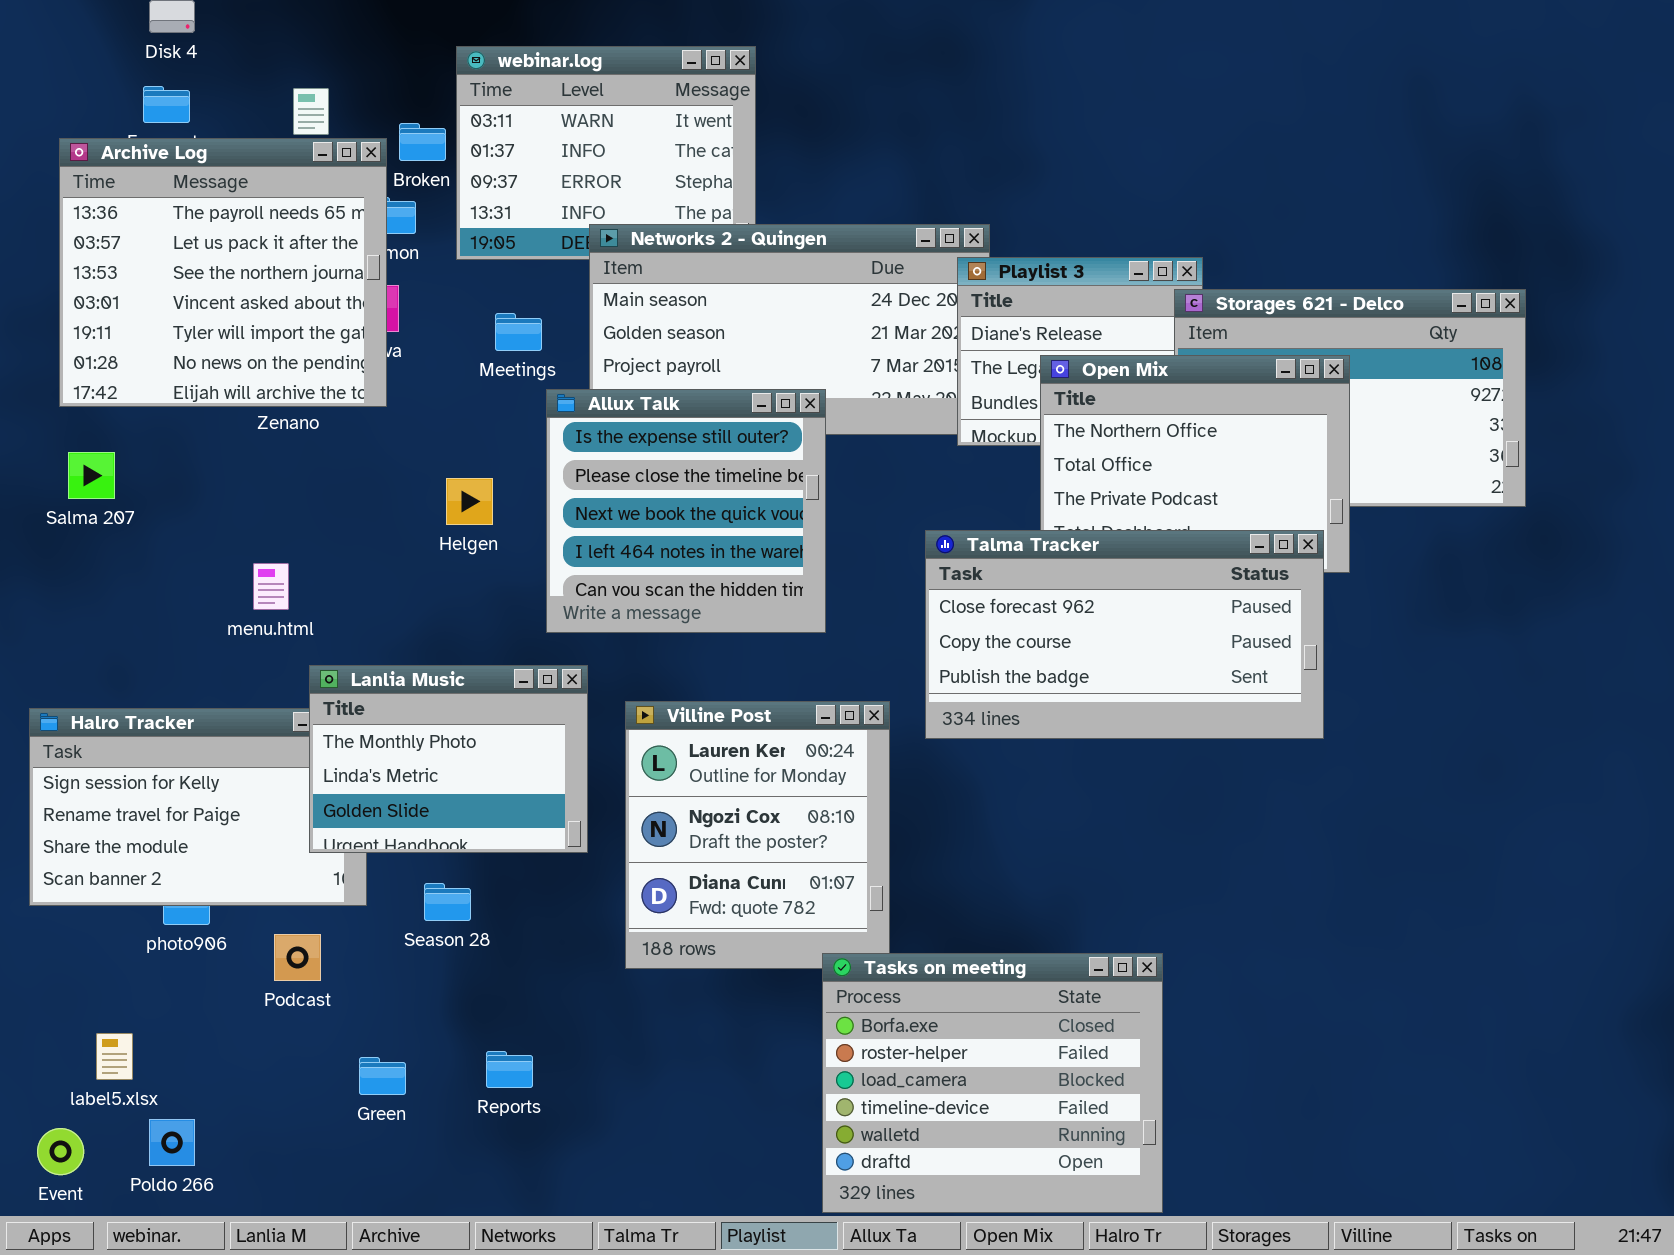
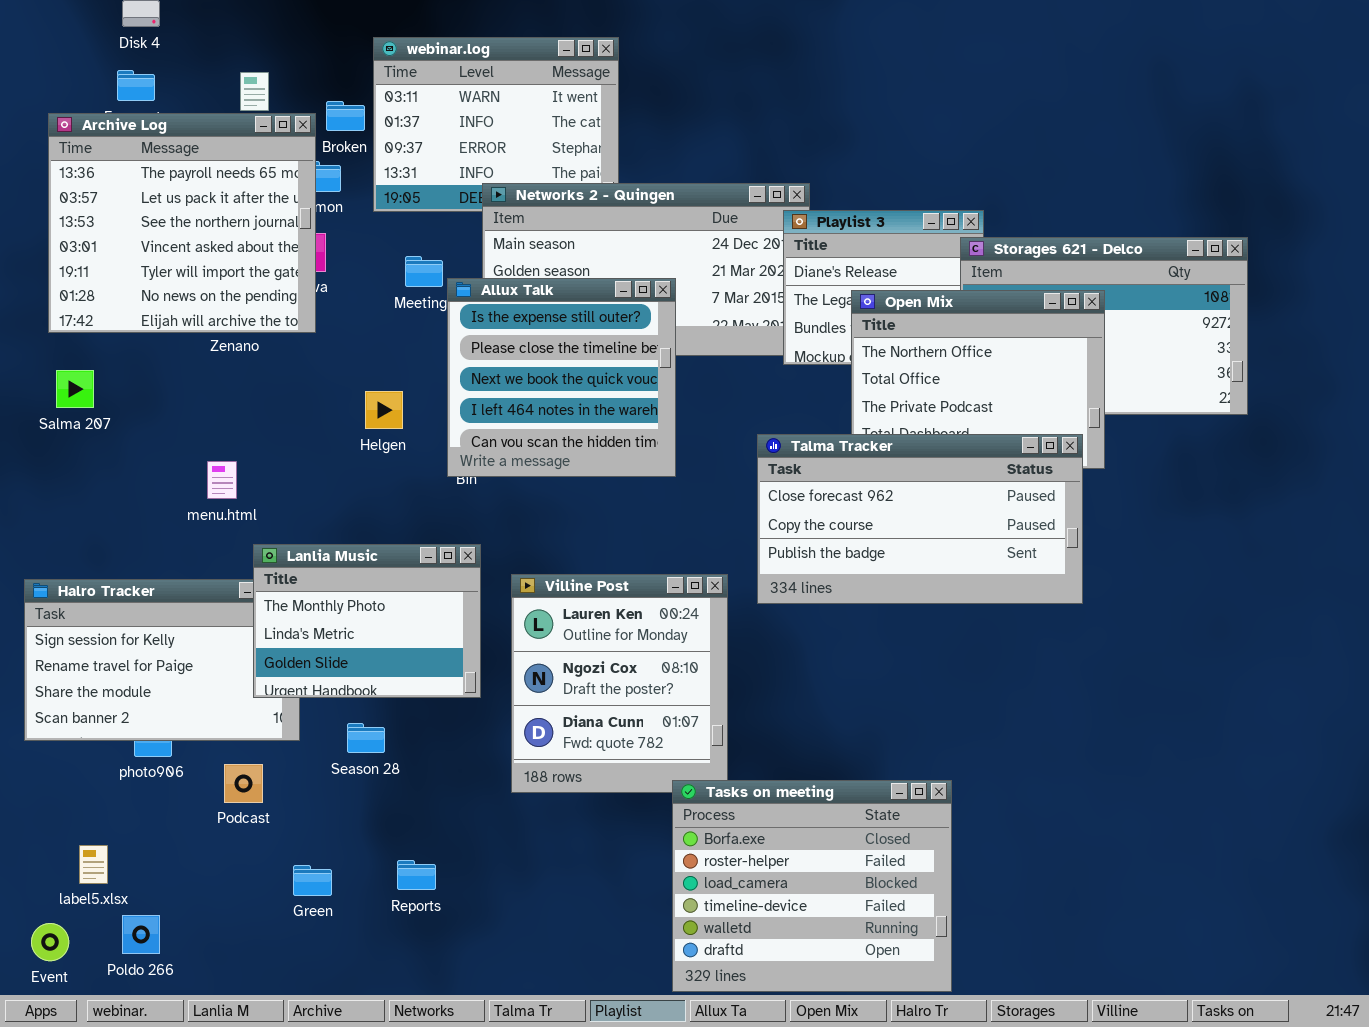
Allux Talk: [546,389,826,633] -> [447,278,676,477], moved

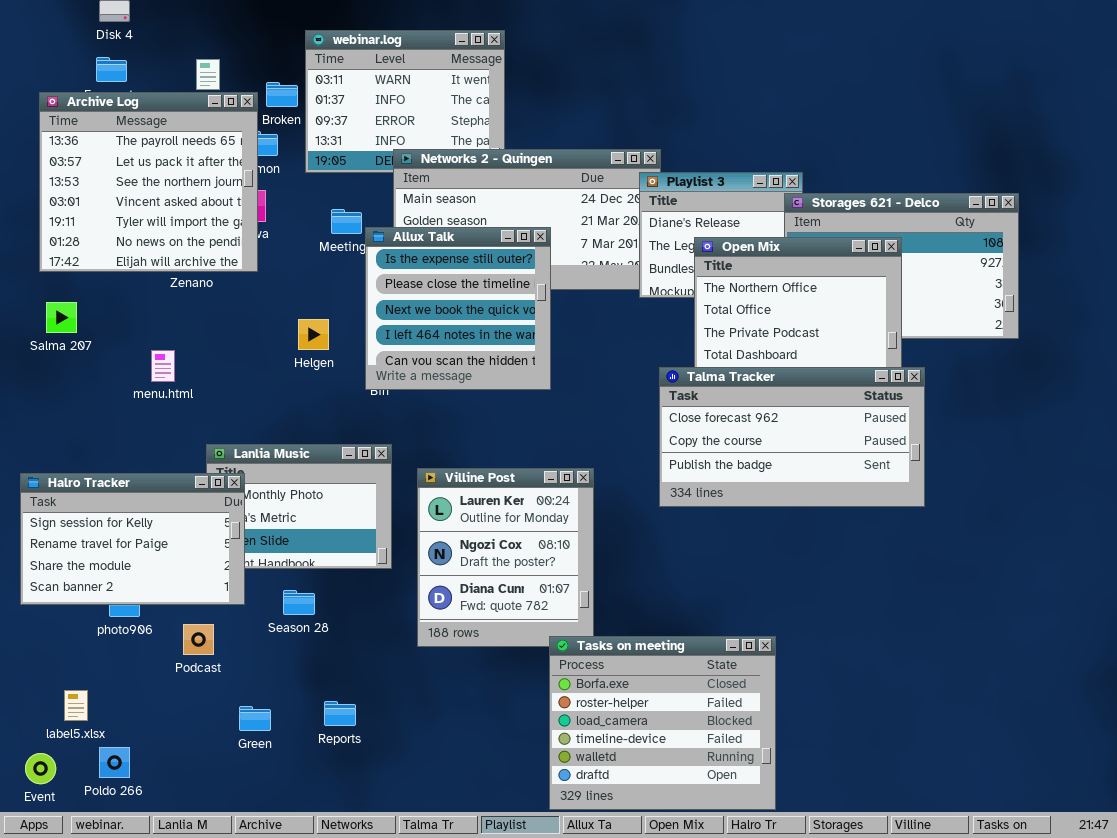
Talma Tracker: [757,434,1083,604] -> [659,367,925,507], moved
menu.html: [207,461,237,499] -> [151,350,175,382], moved
Halro Tracker: [24,579,300,741] -> [20,473,245,605], raised

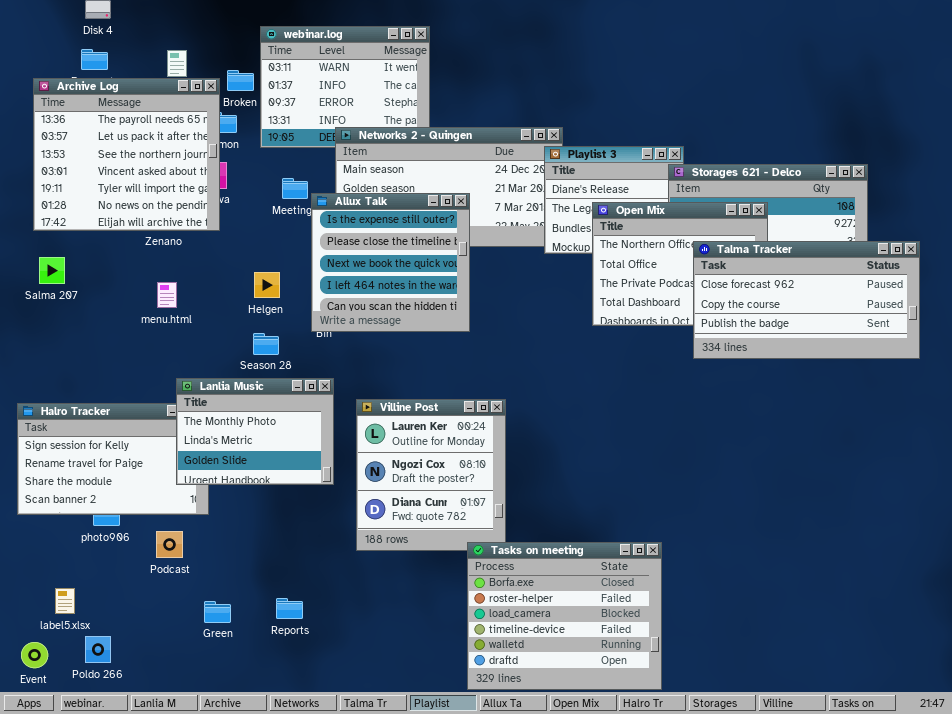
menu.html: [151,350,175,382] -> [157,282,177,308], moved
Talma Tracker: [659,367,925,507] -> [693,241,920,359], moved
Lanlia Music: [206,444,392,569] -> [176,378,334,485], raised
Season 28: [283,590,315,615] -> [253,333,279,355], moved

